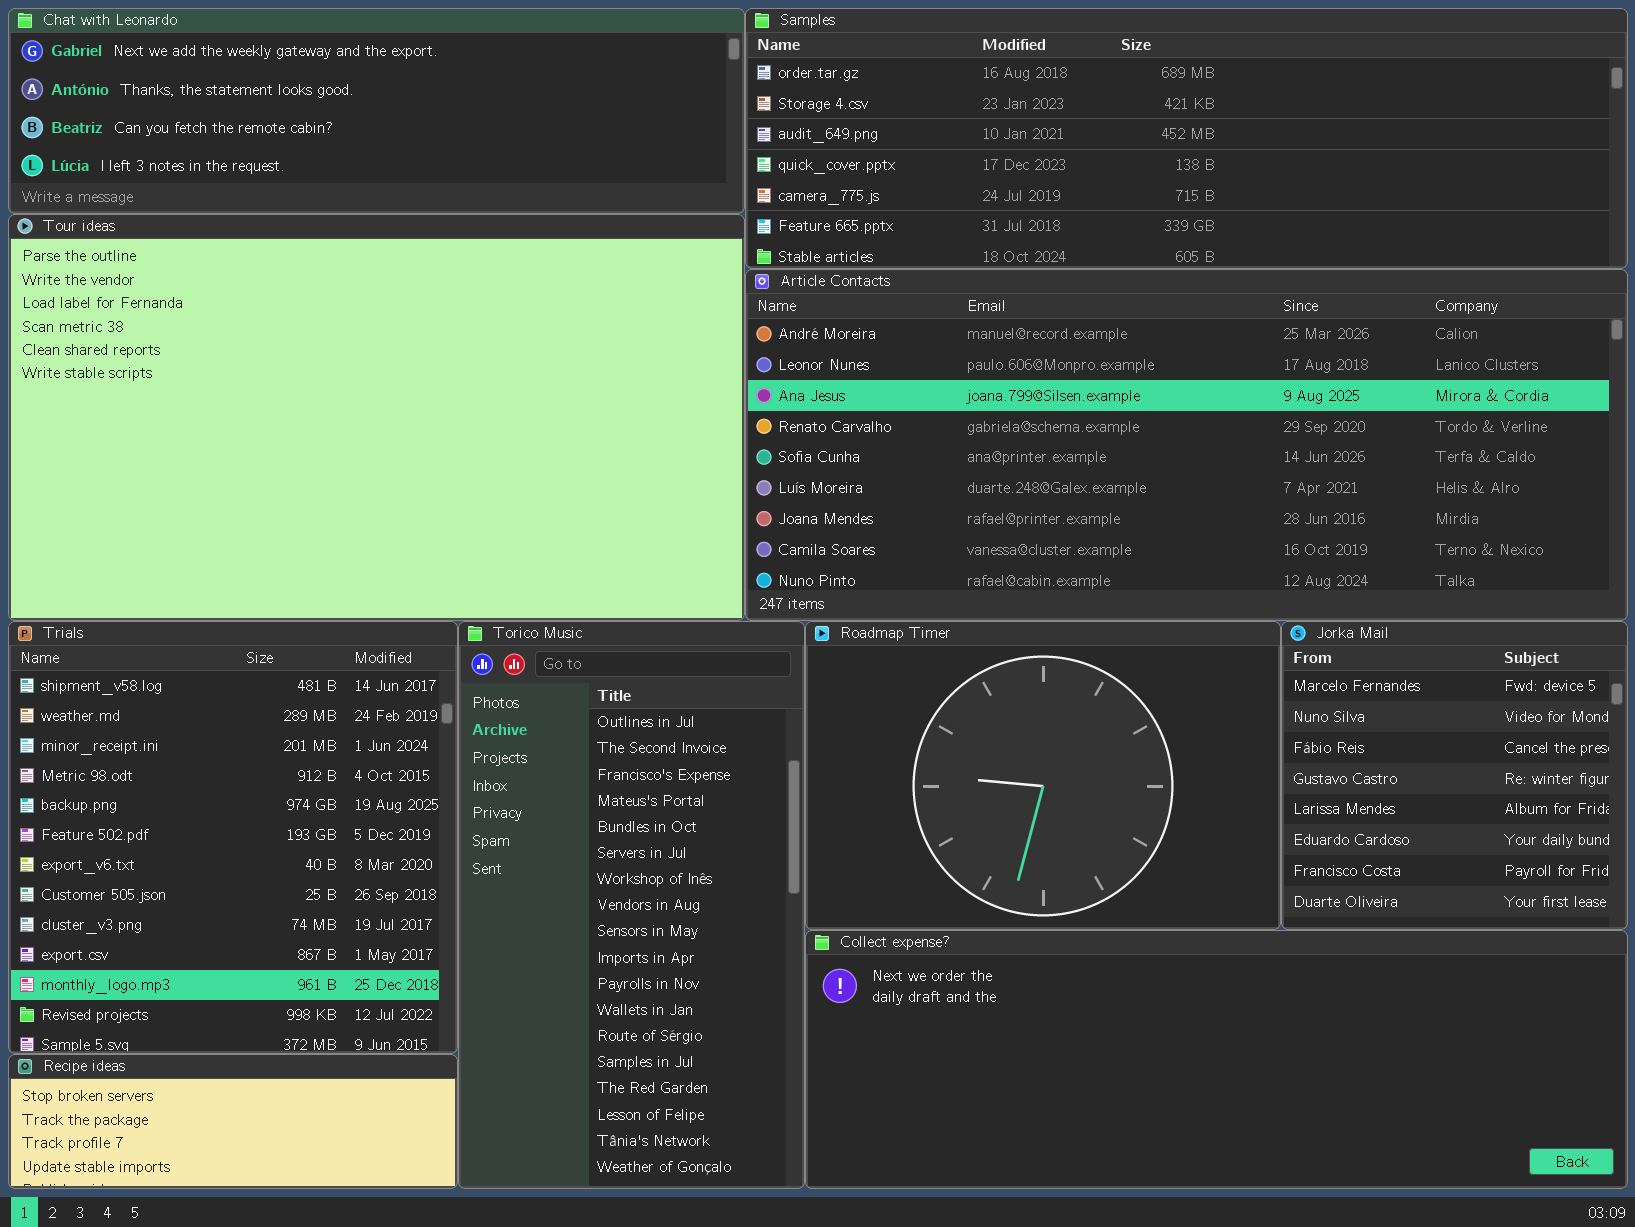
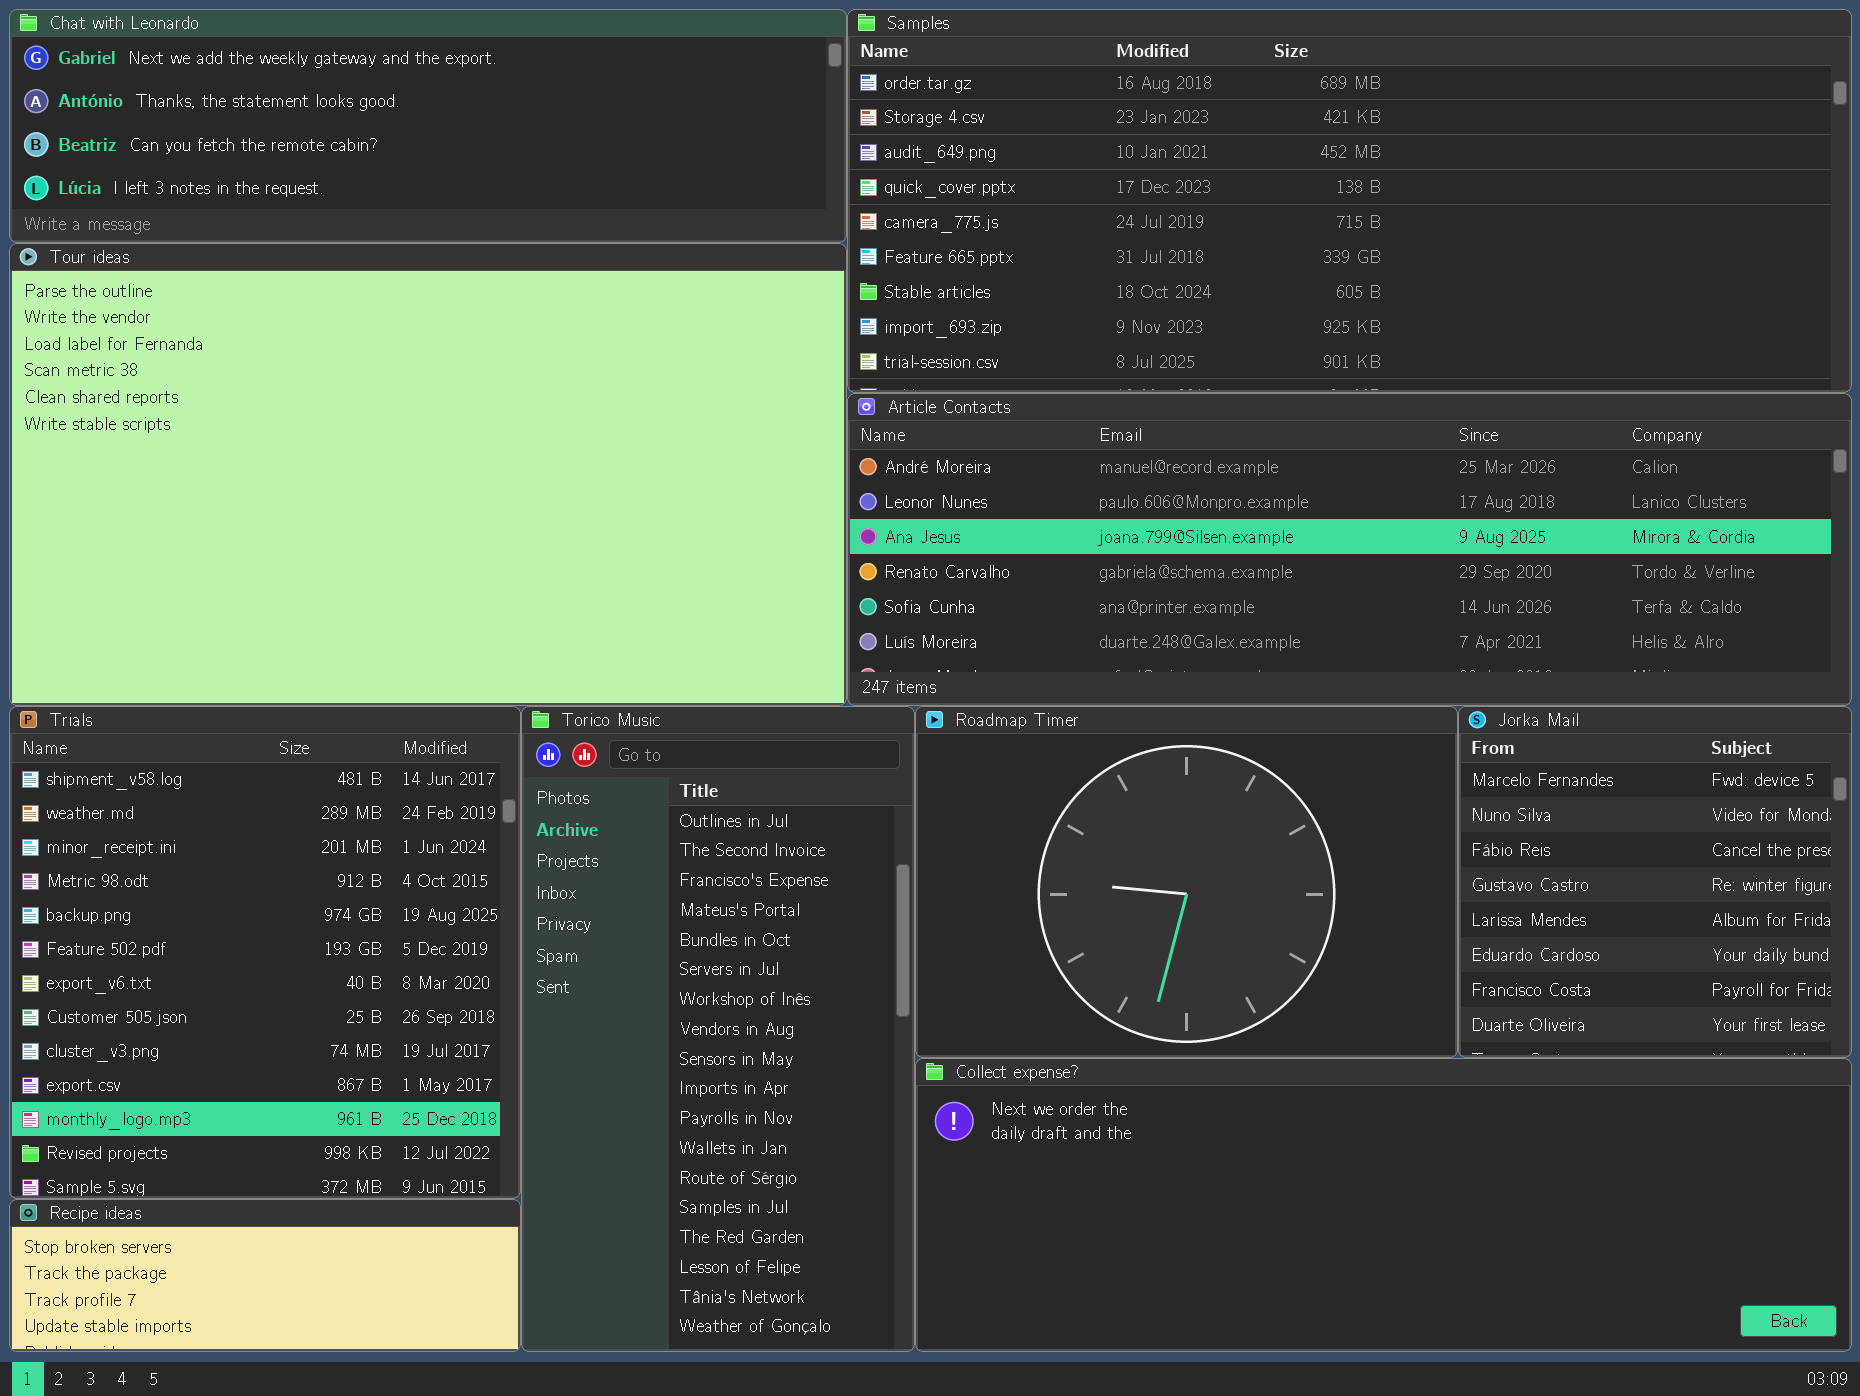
Samples: [745,8,1628,269] -> [847,9,1852,393], resized
Article Contacts: [745,269,1628,621] -> [847,393,1852,706], resized

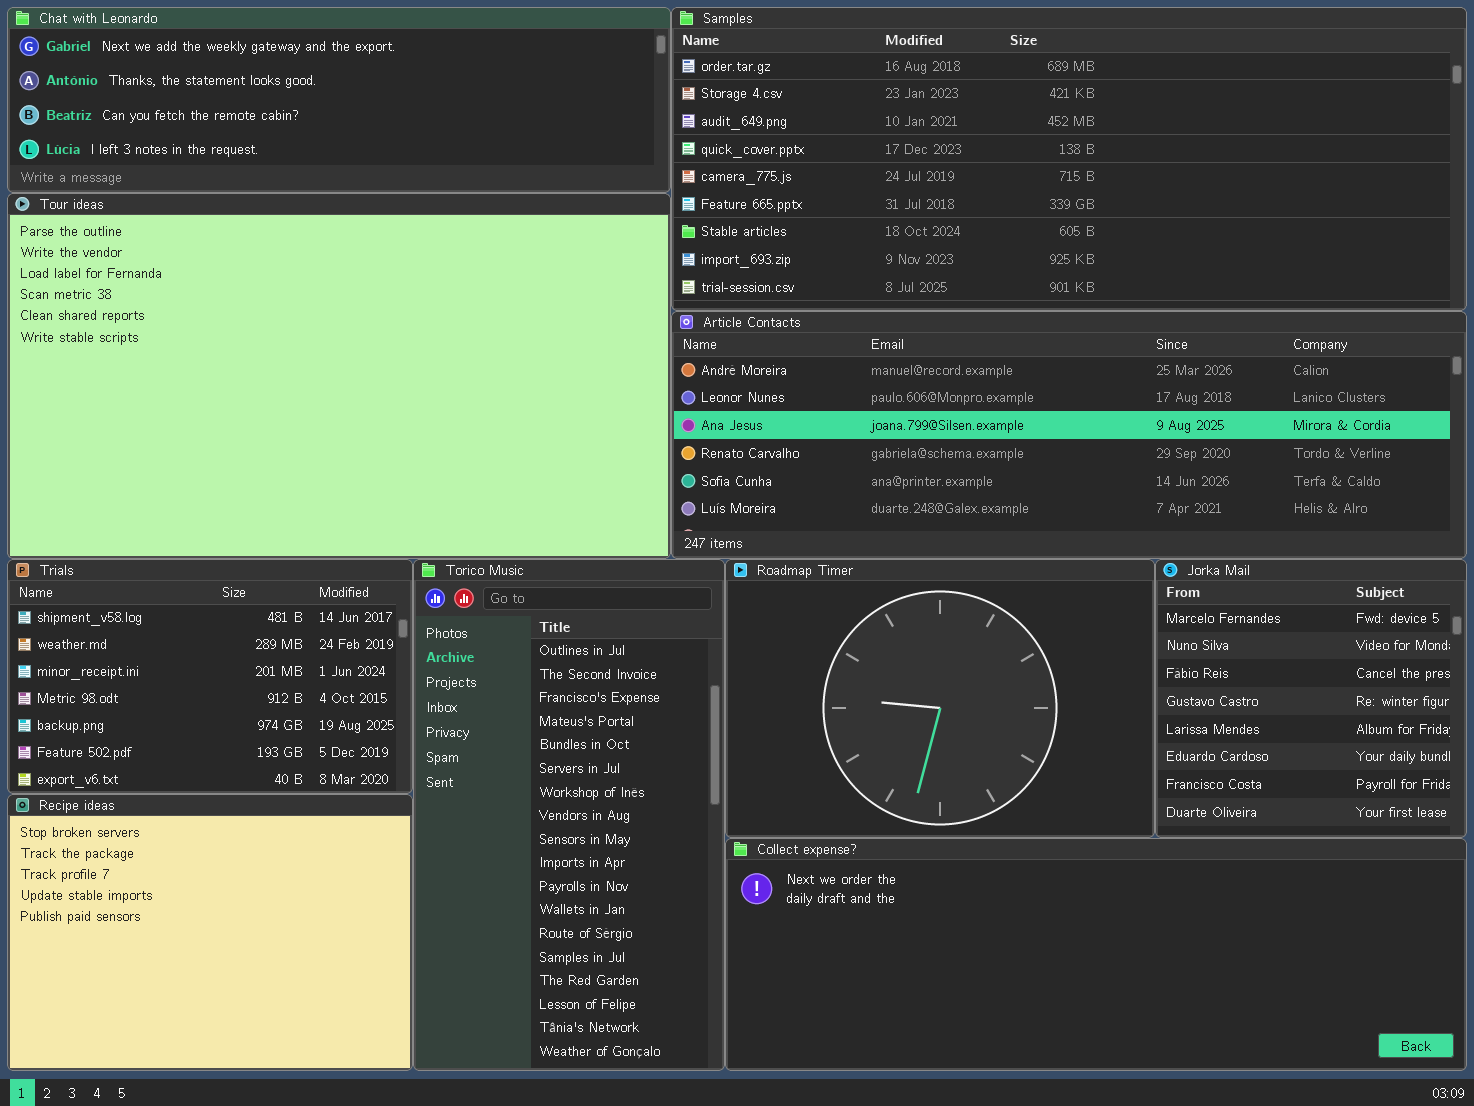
Trials: [9,706,521,1199] -> [7,559,413,794], resized
Recipe ideas: [9,1199,521,1352] -> [7,794,413,1071], resized

